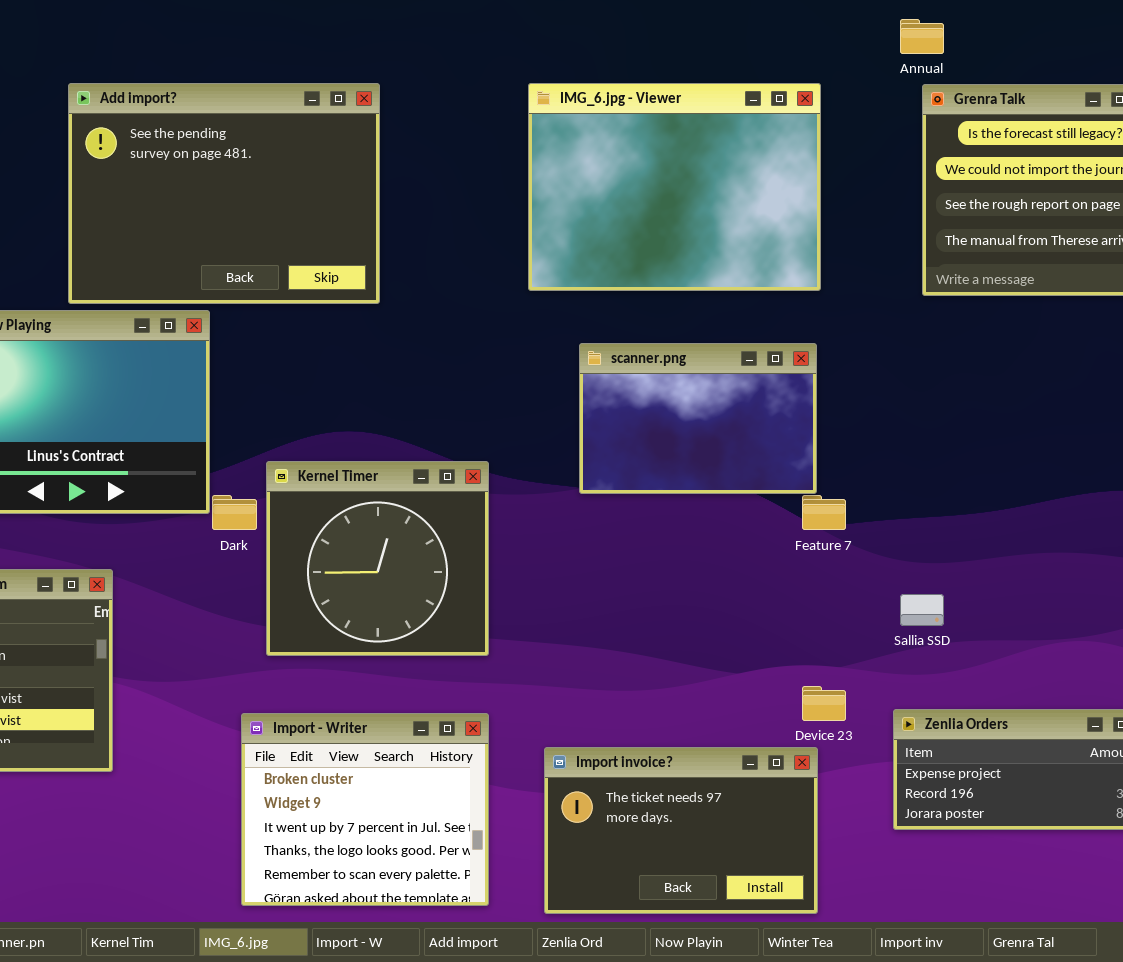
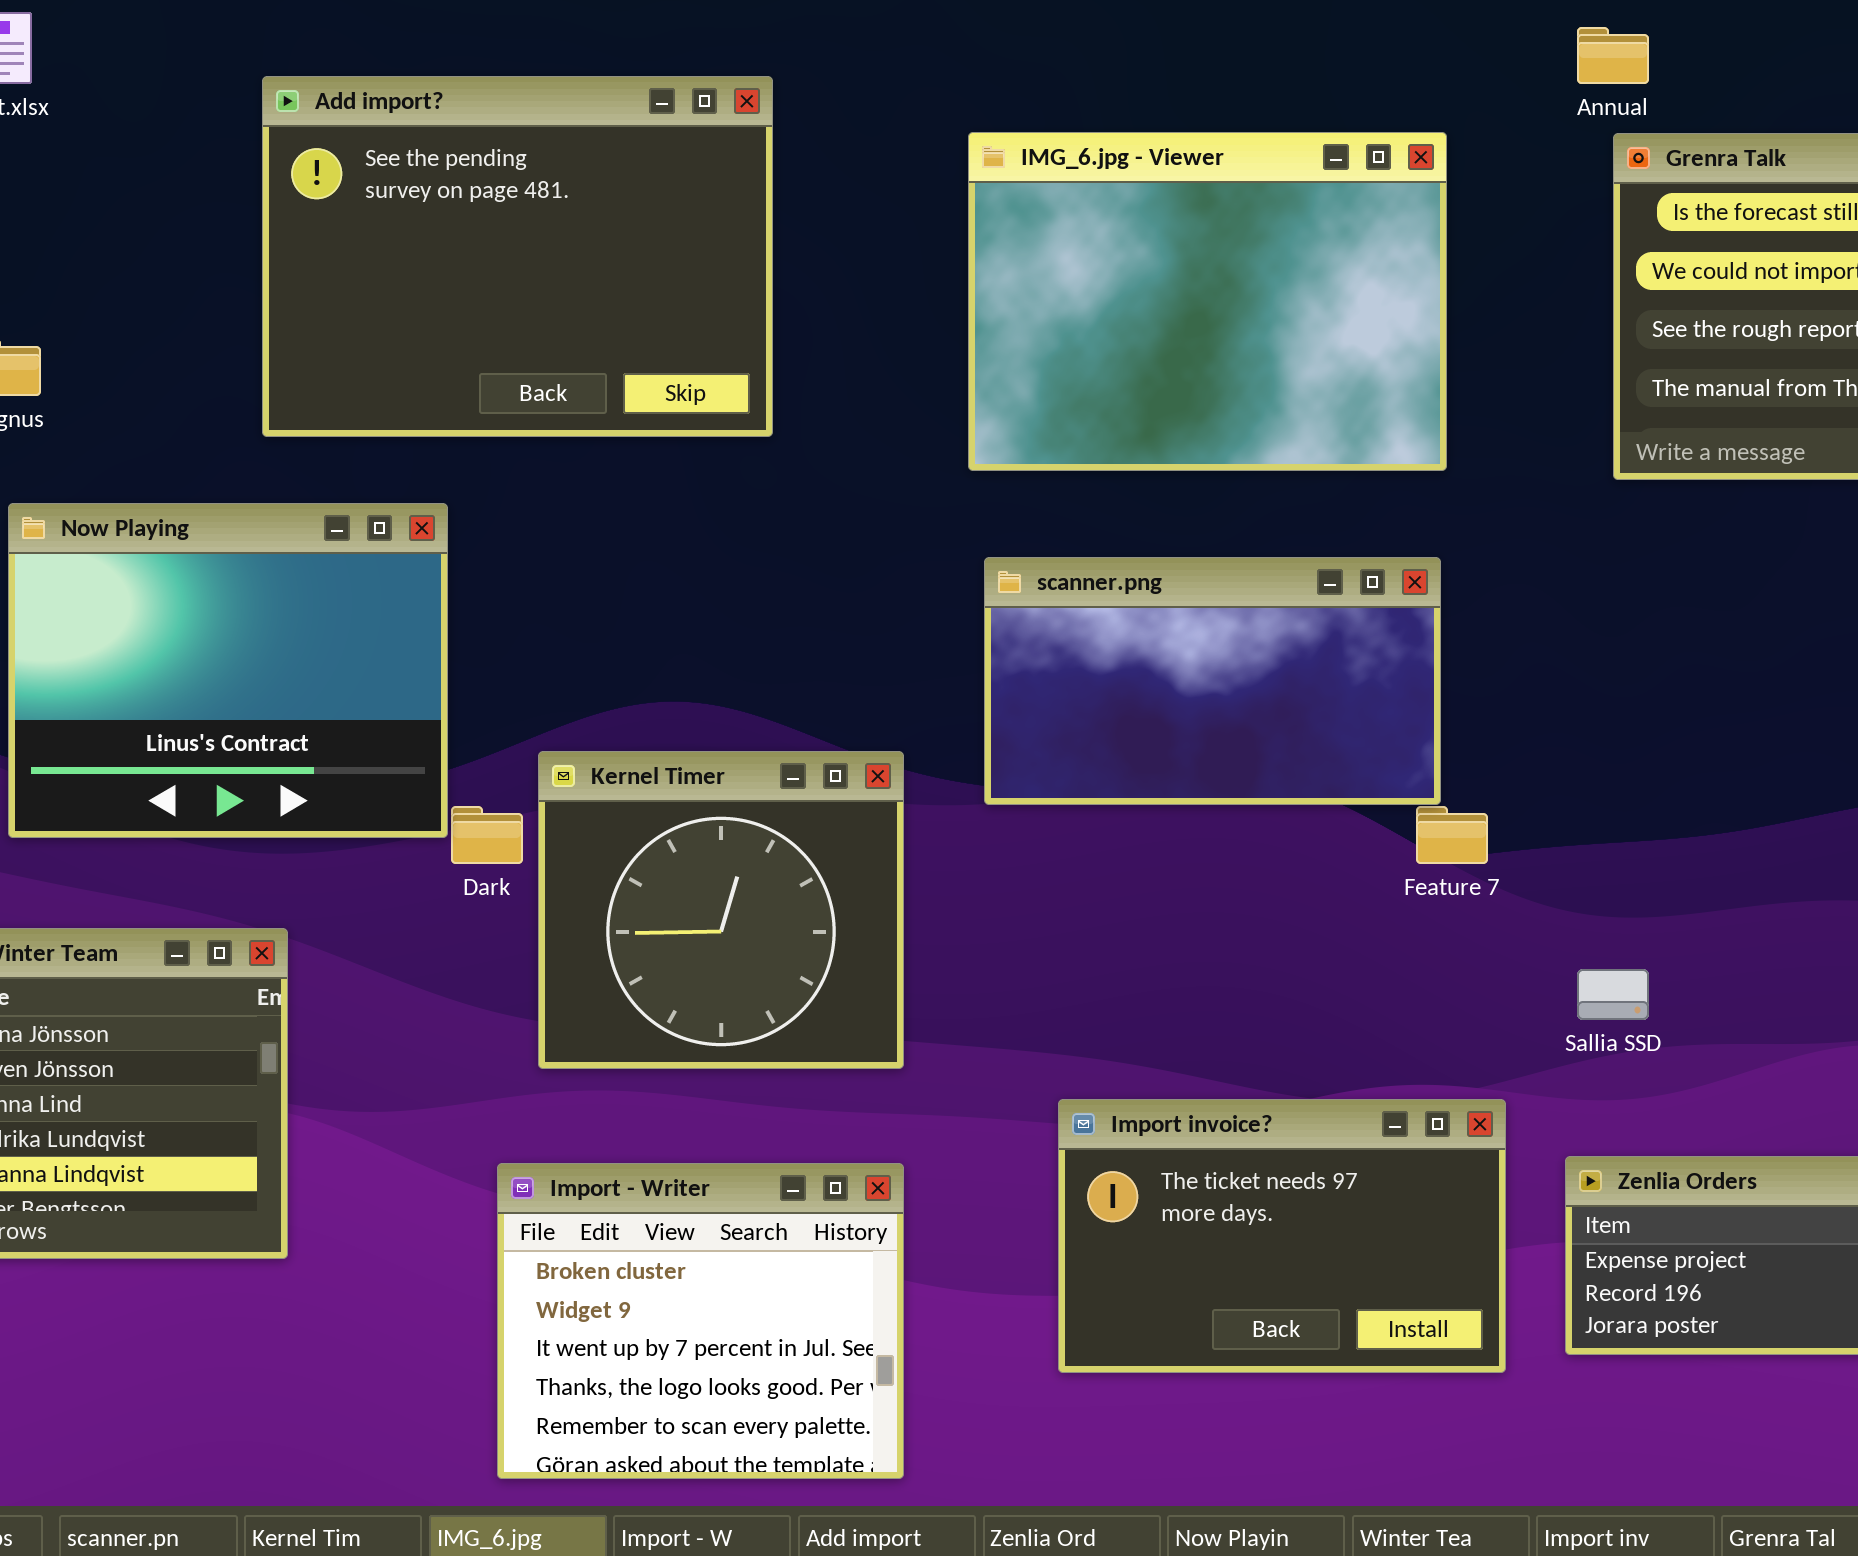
Add import?: [68,83,380,304] -> [262,76,773,437], moved
scanner.png: [579,343,817,494] -> [984,557,1441,805], resized
Import invoice?: [544,747,818,914] -> [1058,1099,1506,1373], moved

